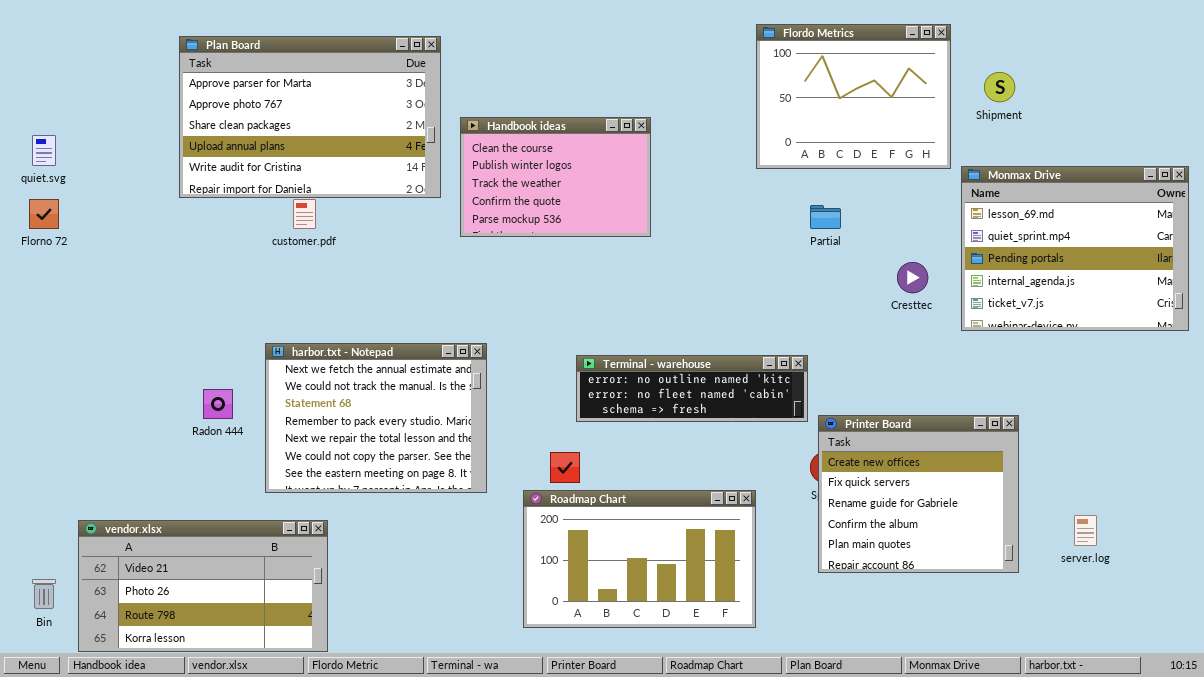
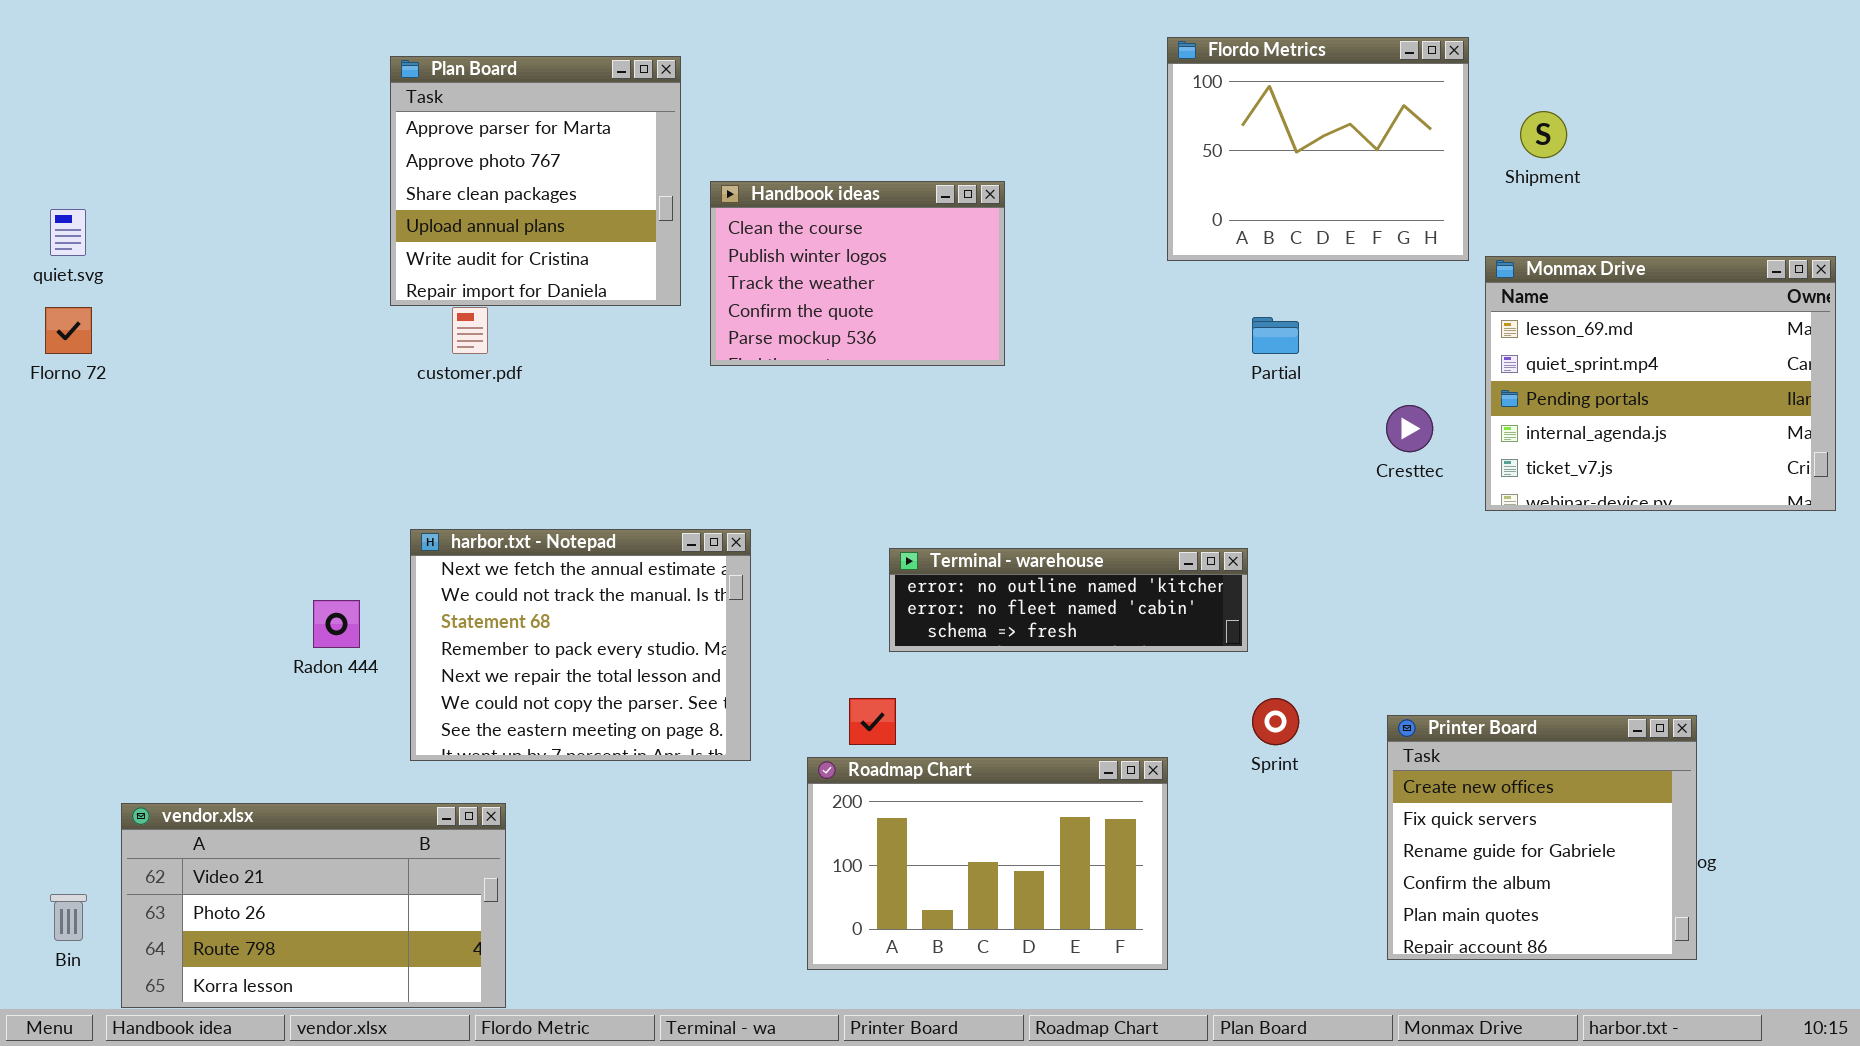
Plan Board: [179,36,441,198] -> [390,56,681,306], resized
Printer Board: [818,415,1019,573] -> [1387,715,1697,960], moved

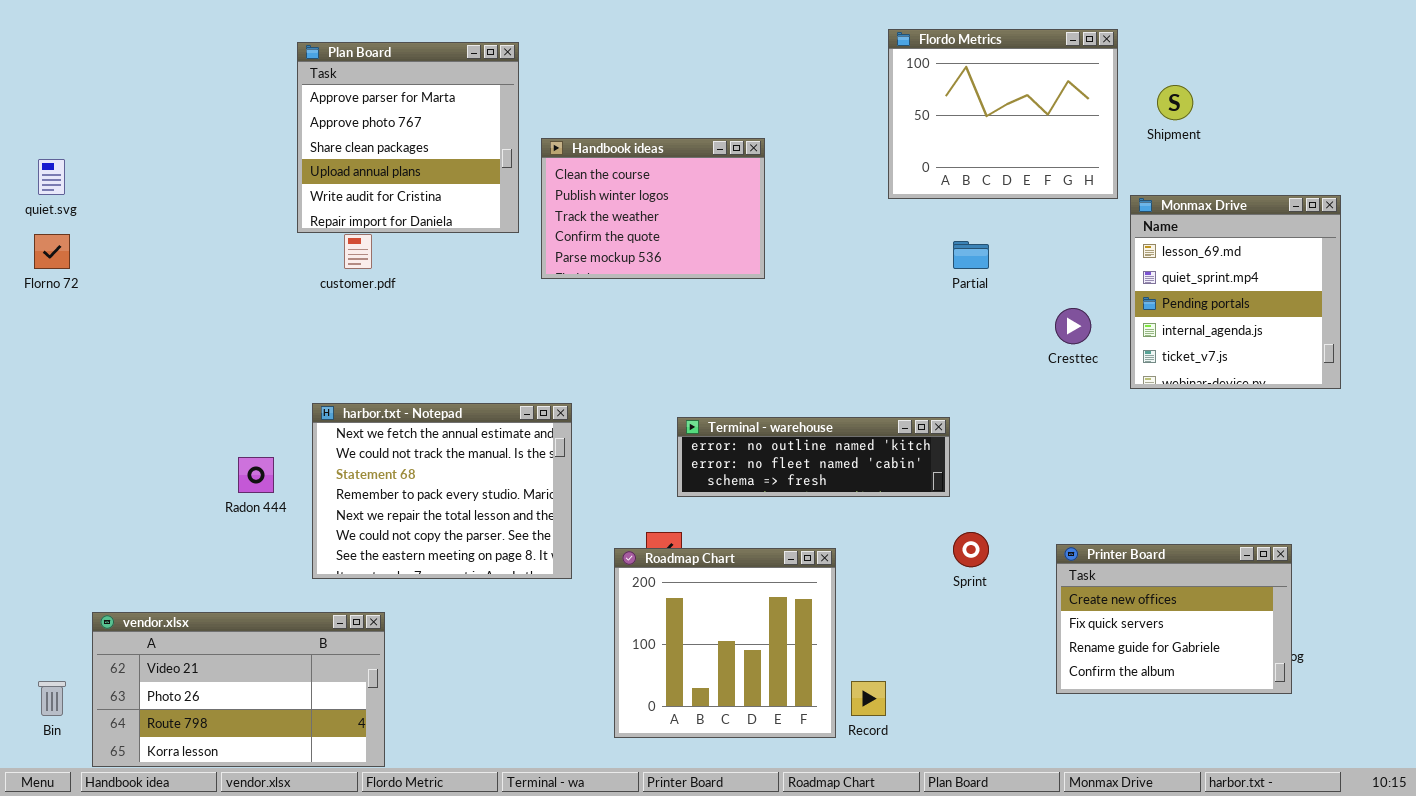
Monmax Drive: [1485,256,1836,511] -> [1130,195,1341,389], resized
Printer Board: [1387,715,1697,960] -> [1056,544,1292,694], resized
Roadmap Chart: [807,757,1168,970] -> [614,548,836,738], resized

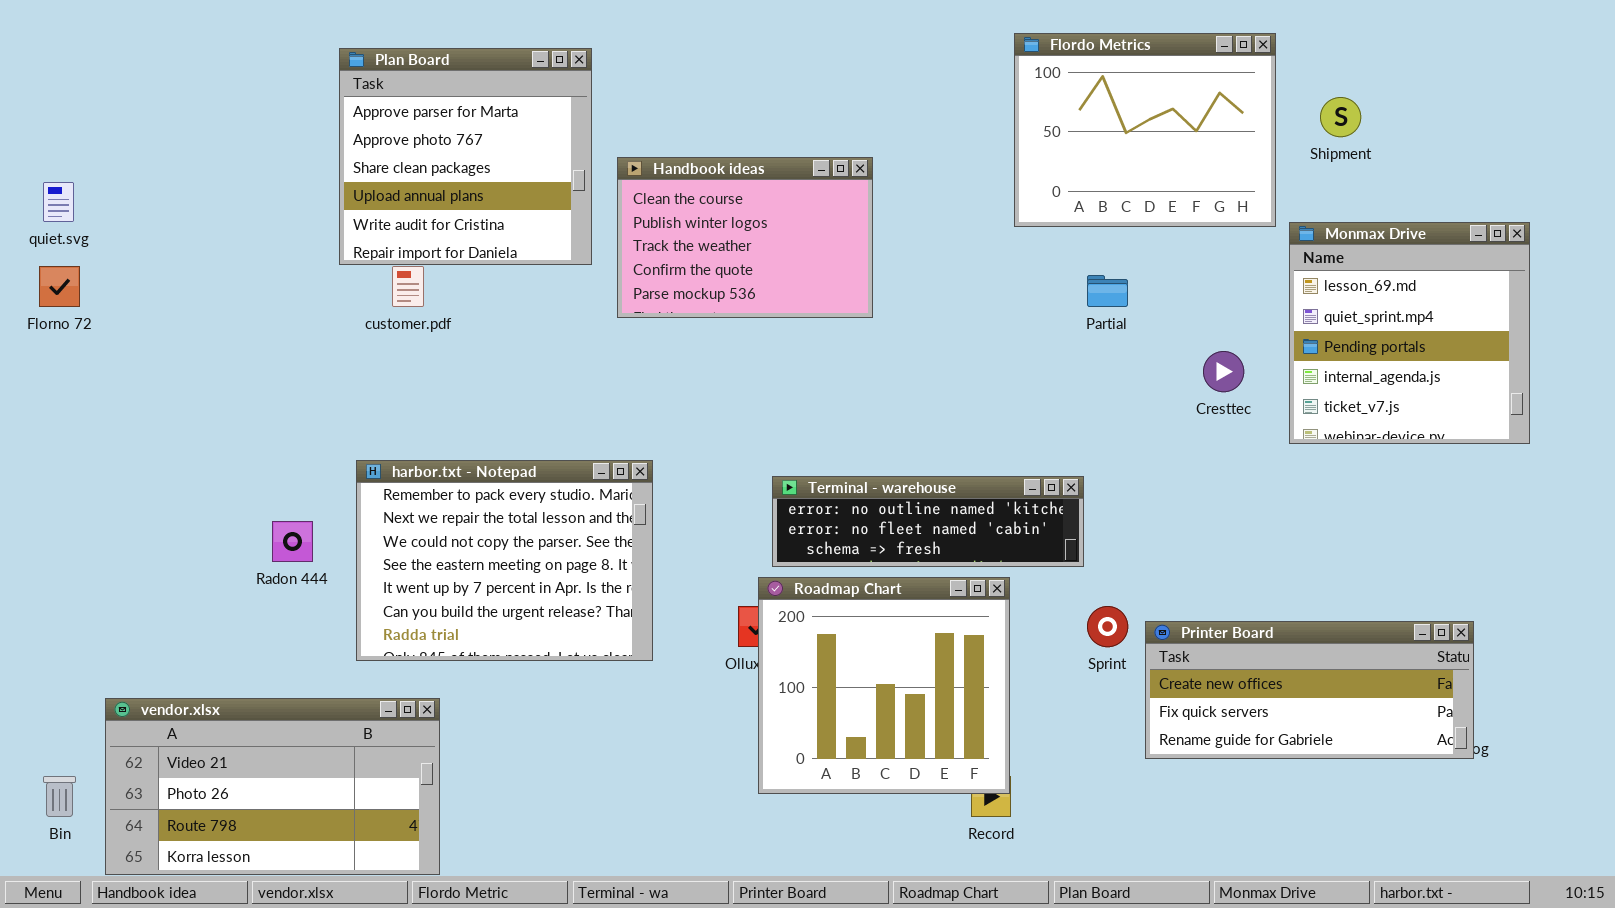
harbor.txt - Notepad: [312,403,572,579] -> [356,460,653,661], scrolled down 3 rows
Printer Board: [1056,544,1292,694] -> [1145,621,1474,759], resized
Roadmap Chart: [614,548,836,738] -> [758,577,1010,794], moved

